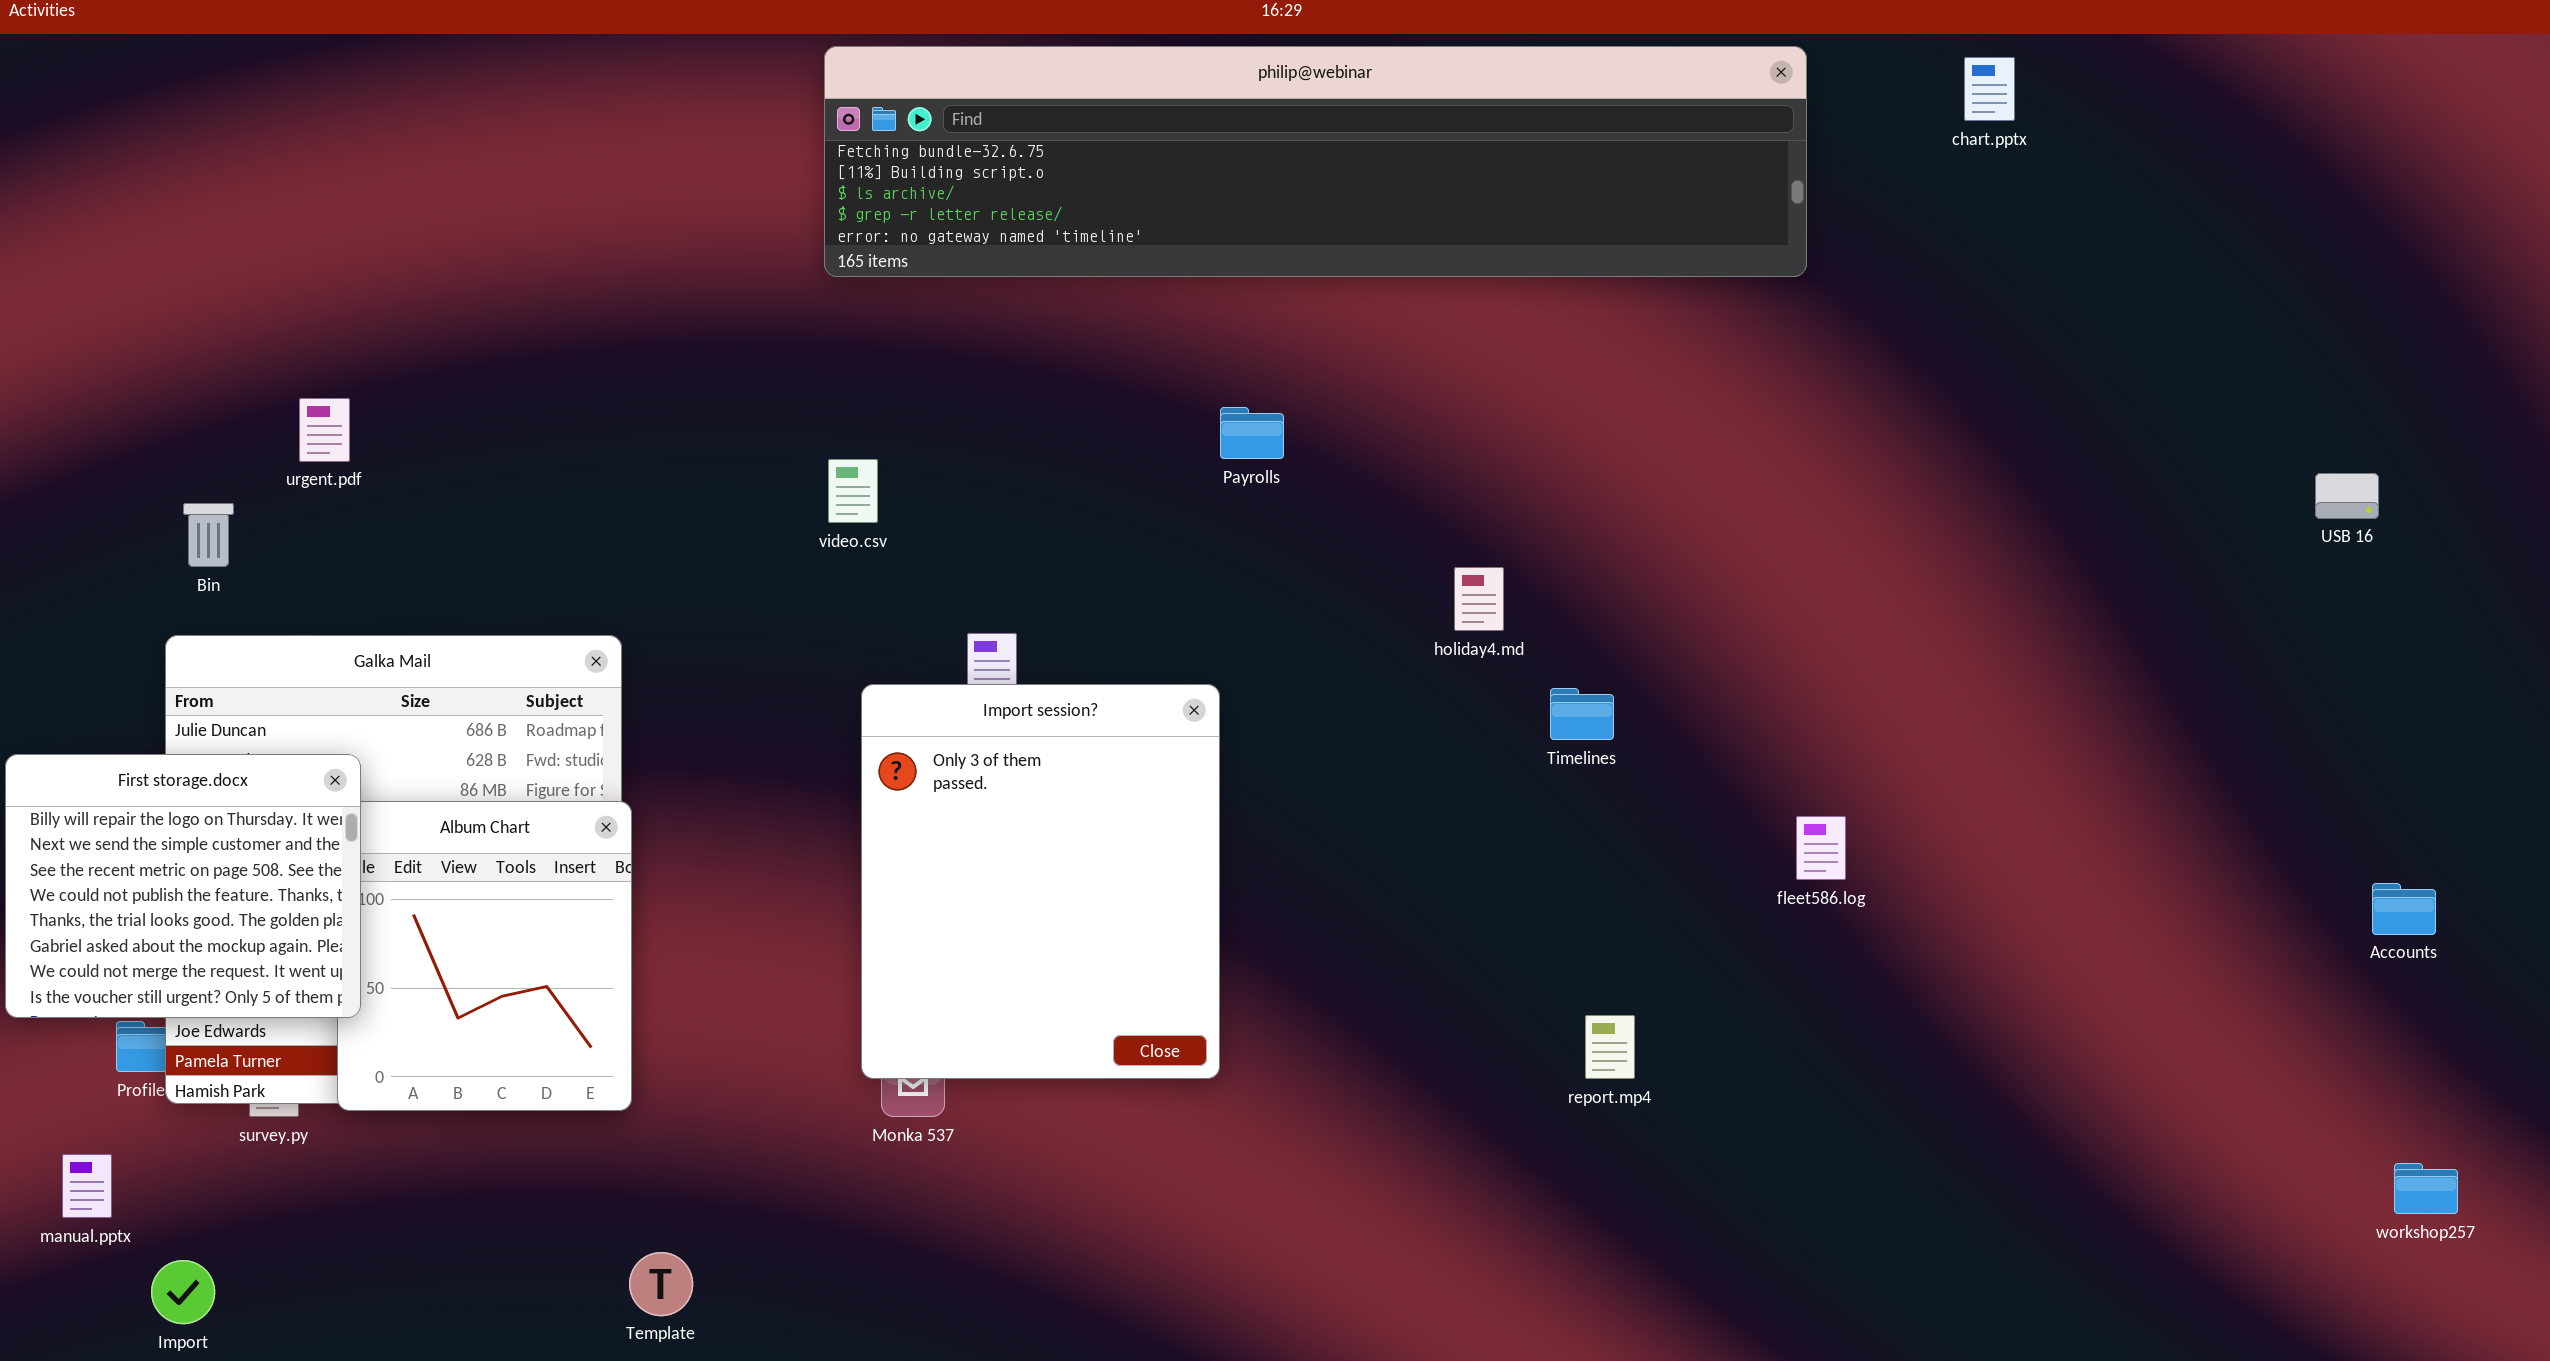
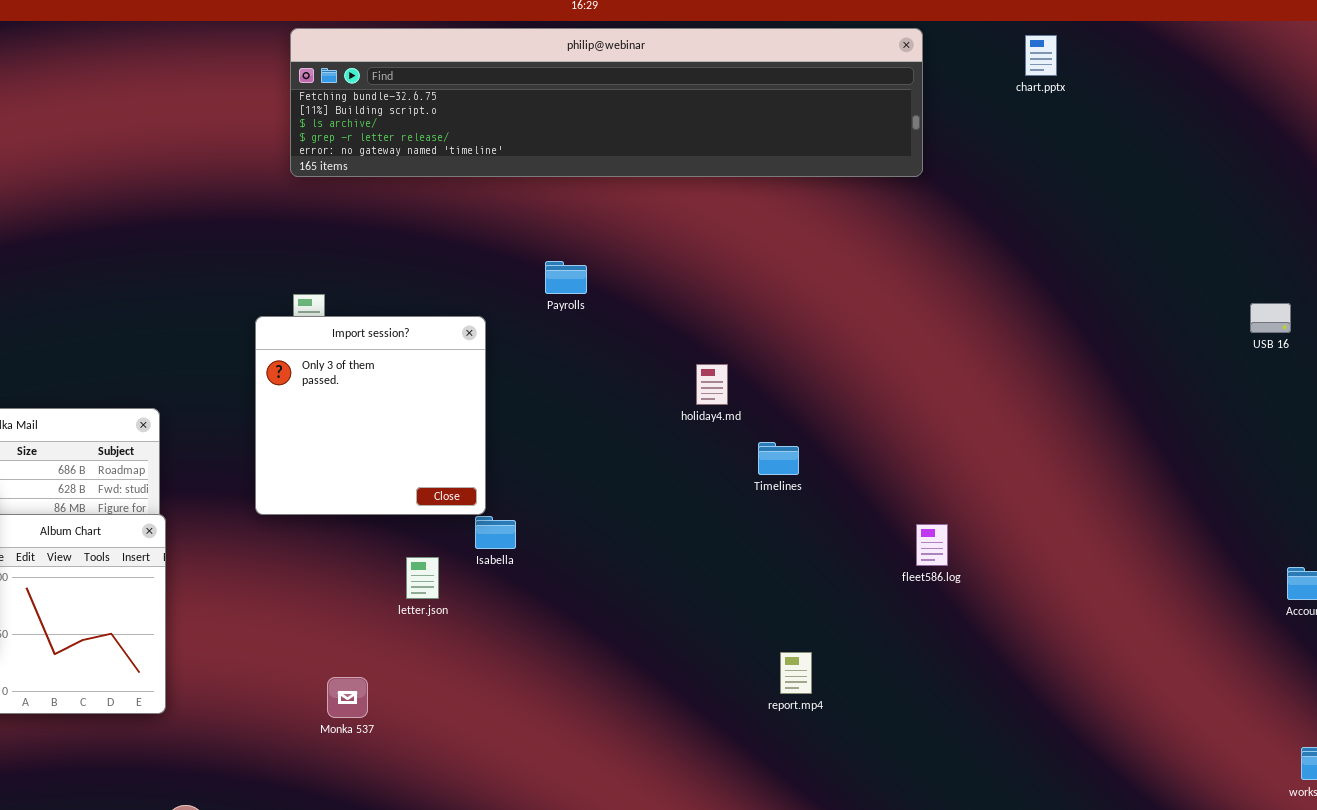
Import session?: [861,684,1220,1079] -> [255,316,486,515], moved, resized

